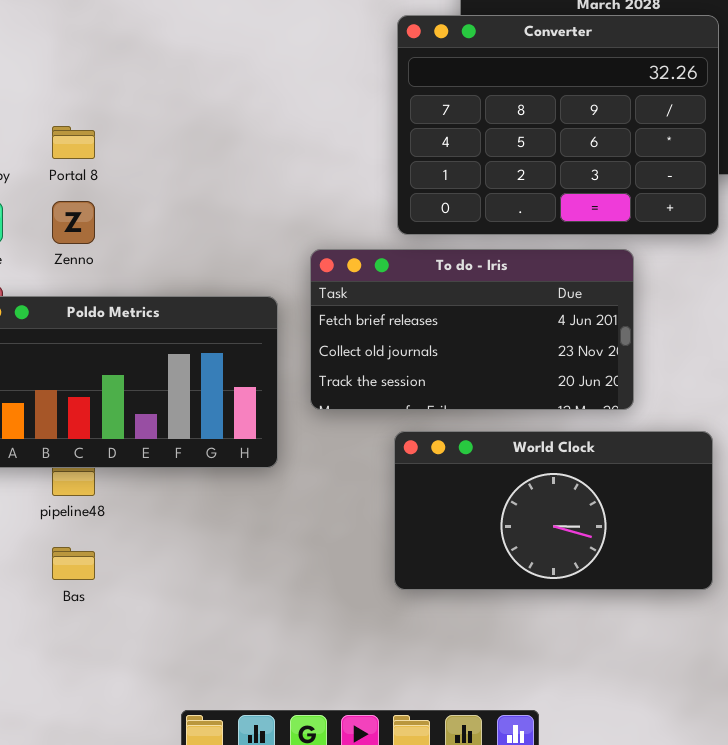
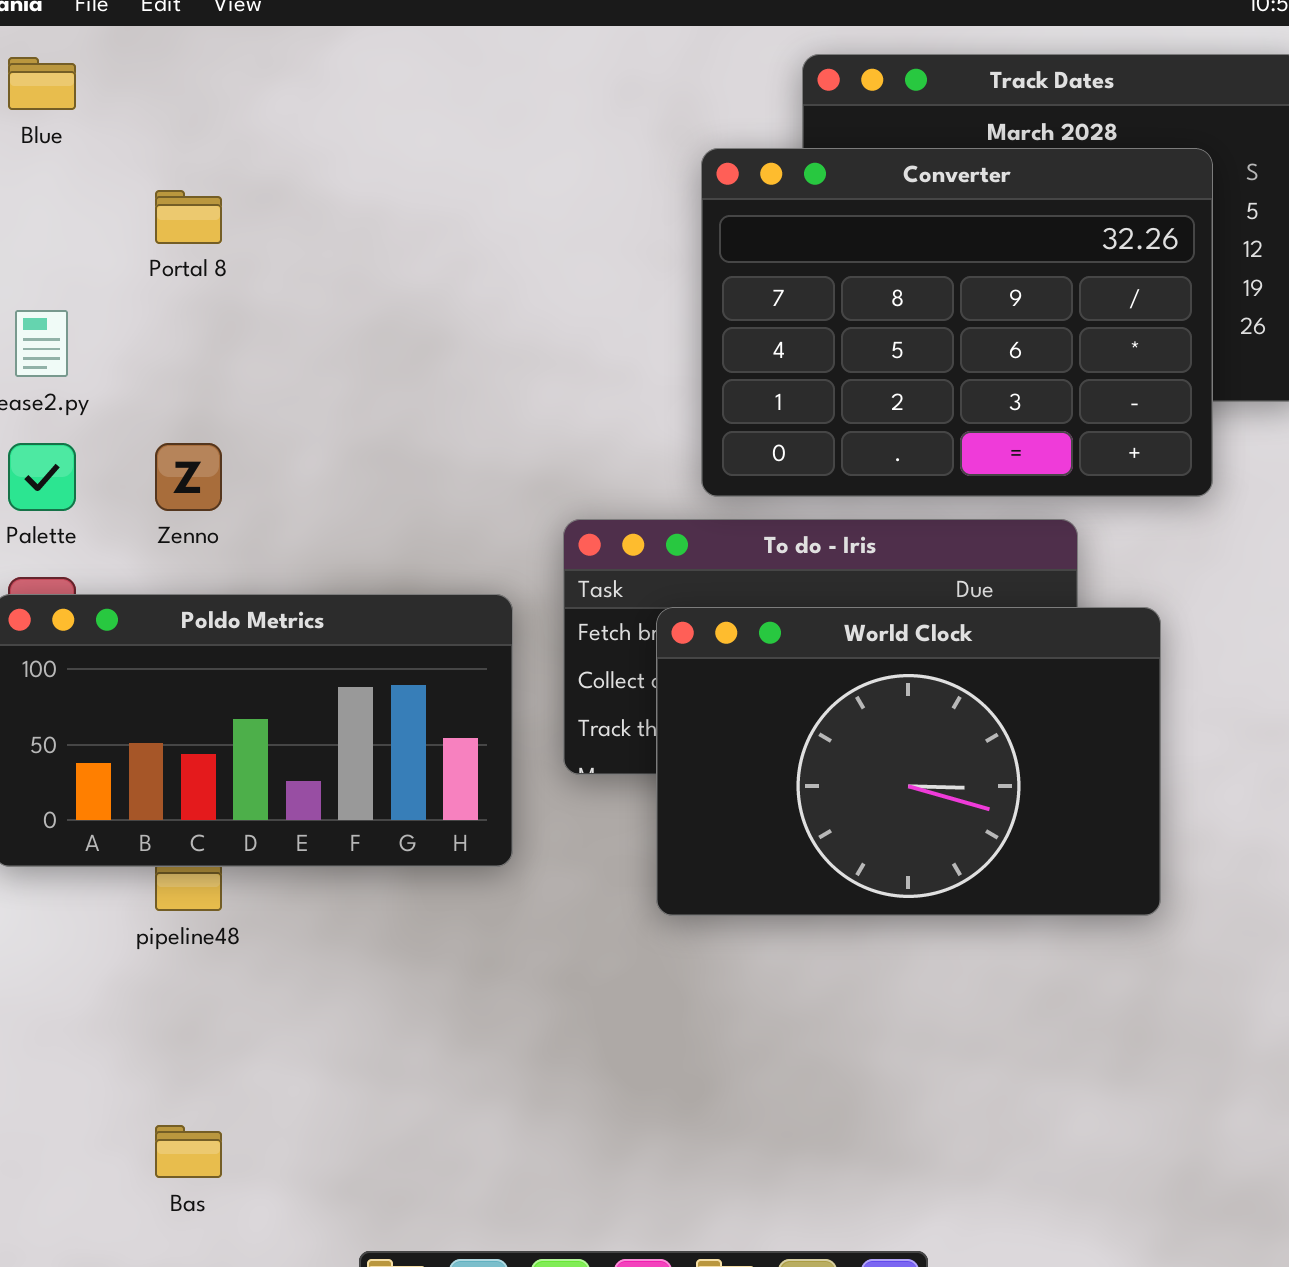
Portal 8: [52,126,95,159] -> [155,190,222,244], moved
World Clock: [394,431,713,590] -> [656,607,1161,916], moved, resized
Bas: [52,547,95,580] -> [155,1125,222,1178], moved

